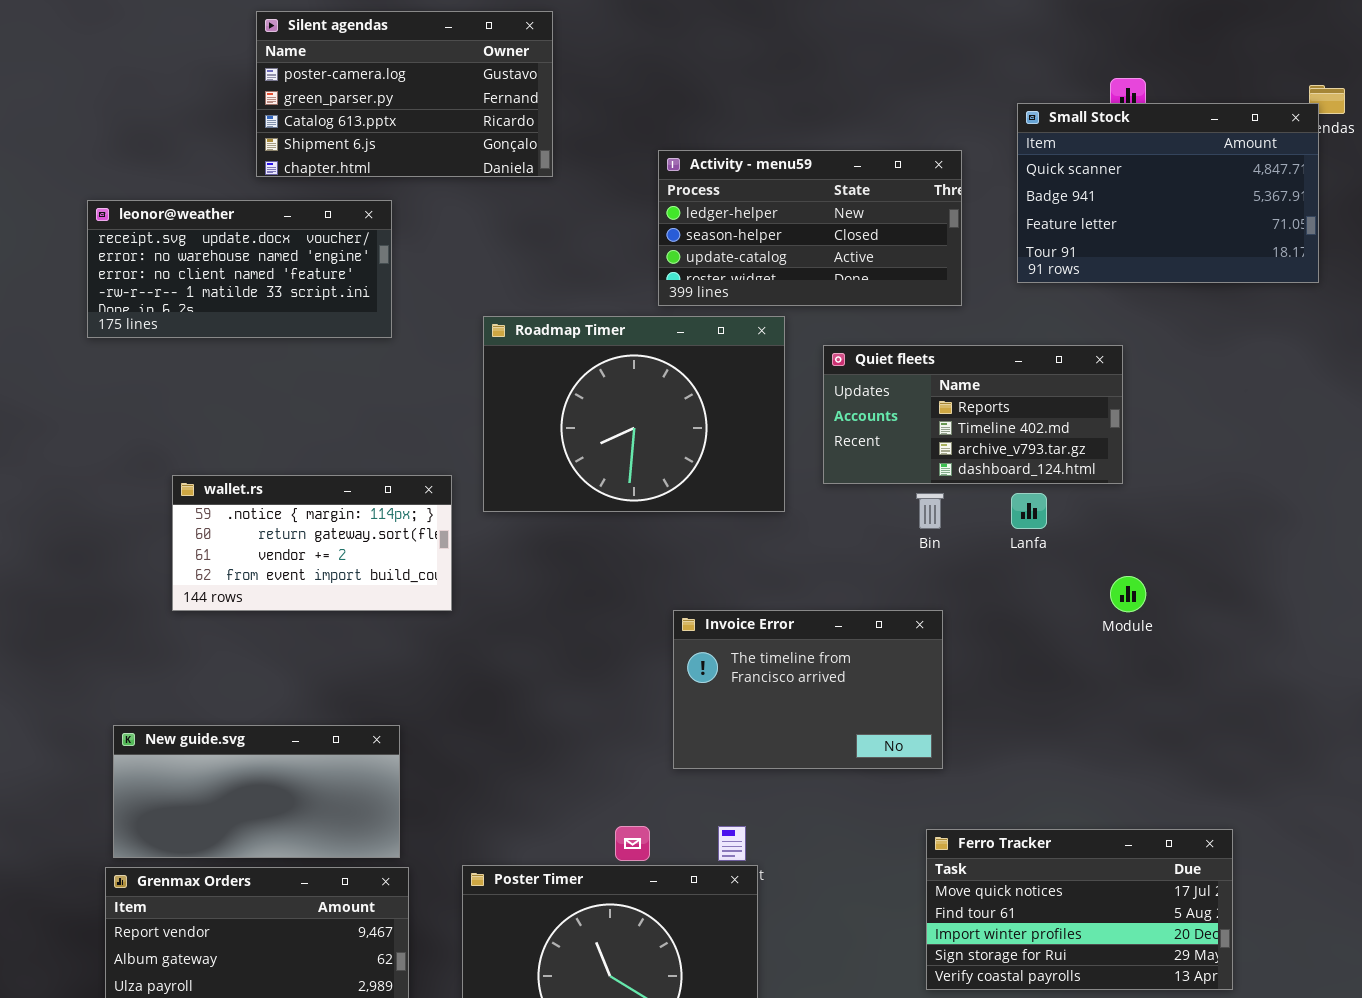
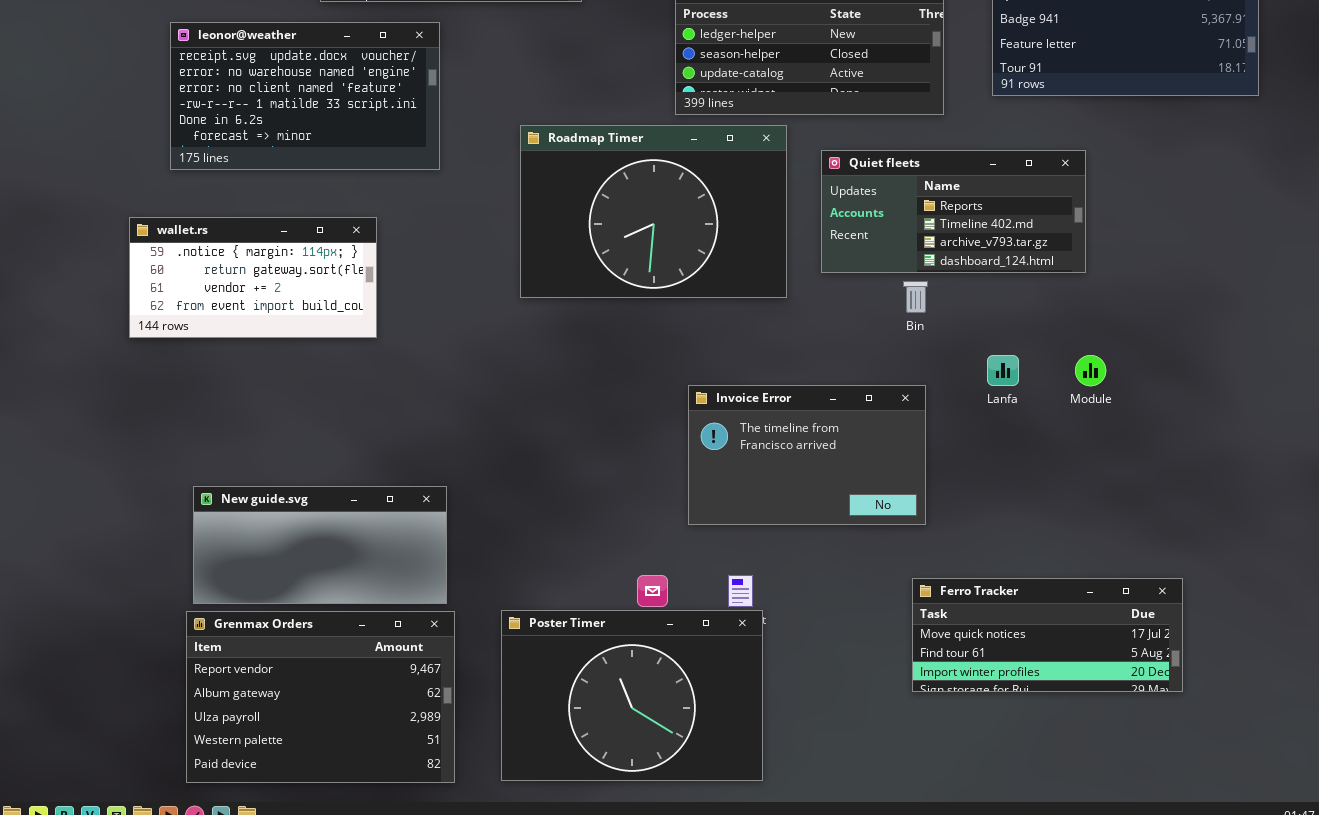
leonor@weather: [87,200,392,338] -> [170,22,440,170], resized
wallet.rs: [172,475,452,611] -> [129,217,377,338], moved
Lanfa: [1011,493,1047,529] -> [987,355,1019,386], moved
Ferro Tracker: [926,829,1233,990] -> [912,578,1183,692], resized

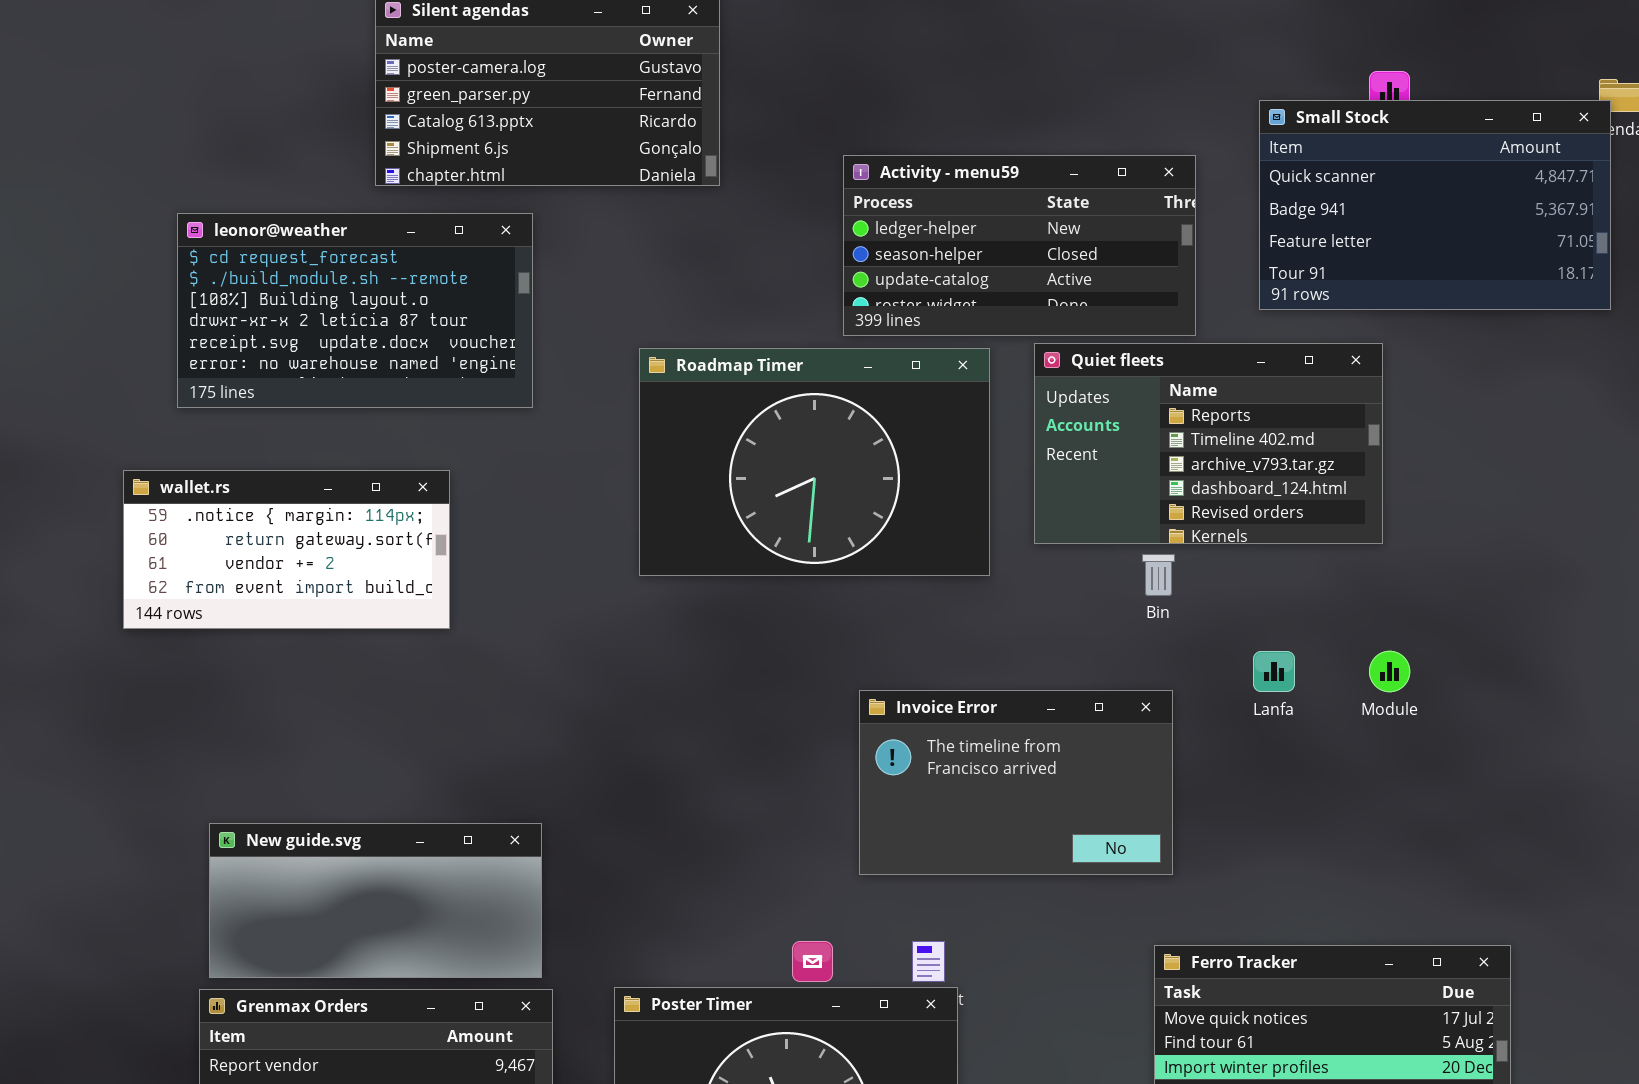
leonor@weather: [170,22,440,170] -> [177,213,533,408], scrolled up 4 rows
Quiet fleets: [821,150,1086,273] -> [1034,343,1383,544], resized

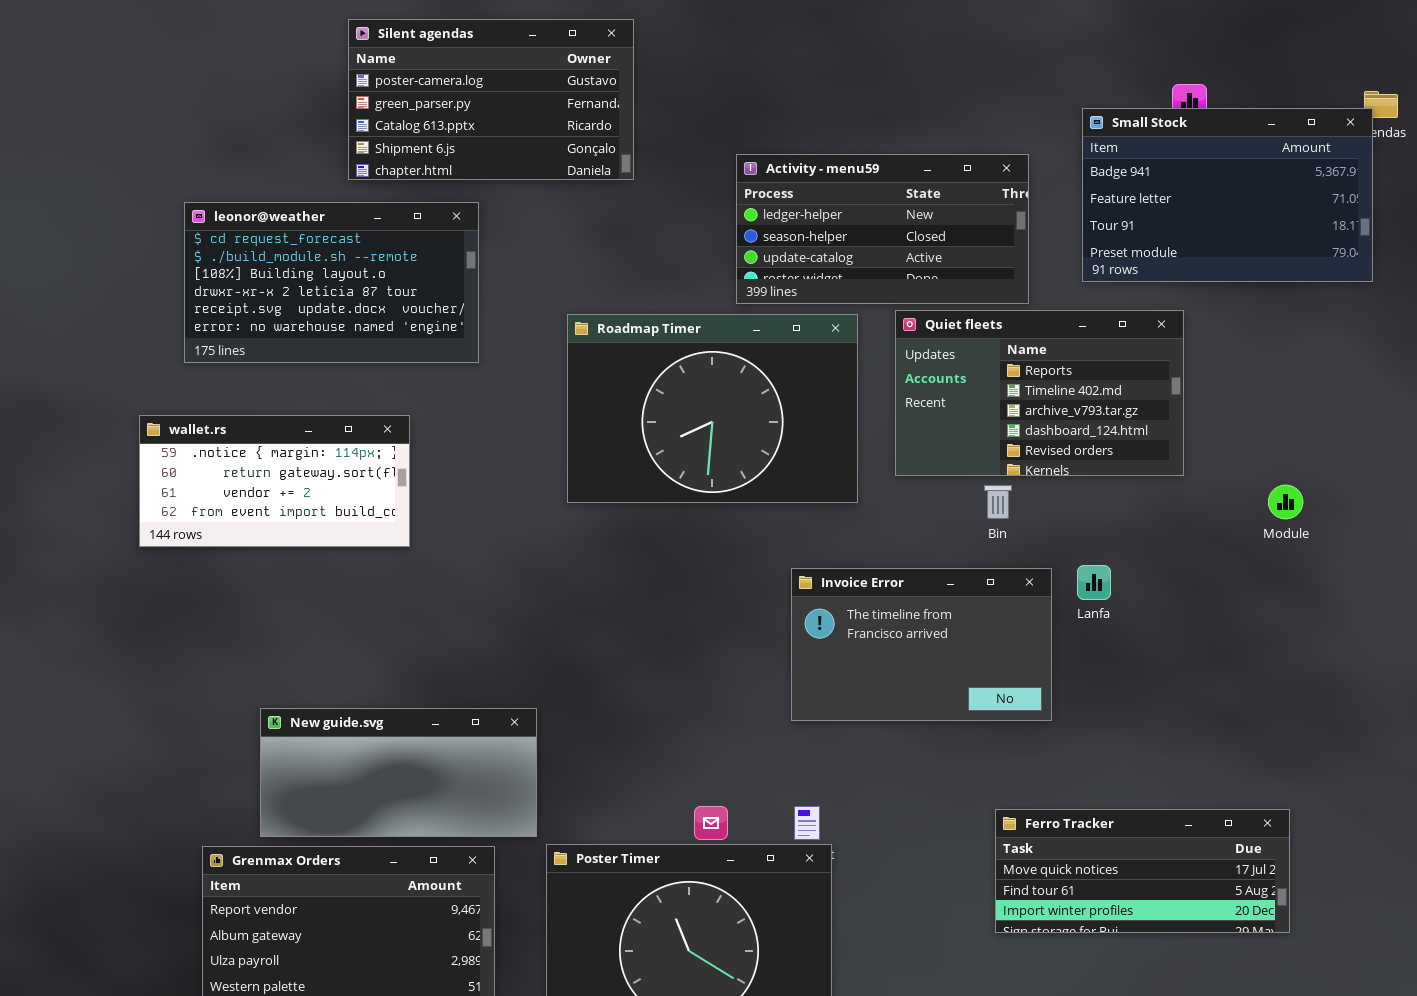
Small Stock: [1259,100,1611,310] -> [1082,108,1373,282], scrolled down 1 row
Module: [1369,651,1410,692] -> [1268,485,1303,519], moved
Invoice Error: [859,690,1173,875] -> [791,568,1052,721], moved
New guide.svg: [209,823,542,978] -> [260,708,537,837], moved

